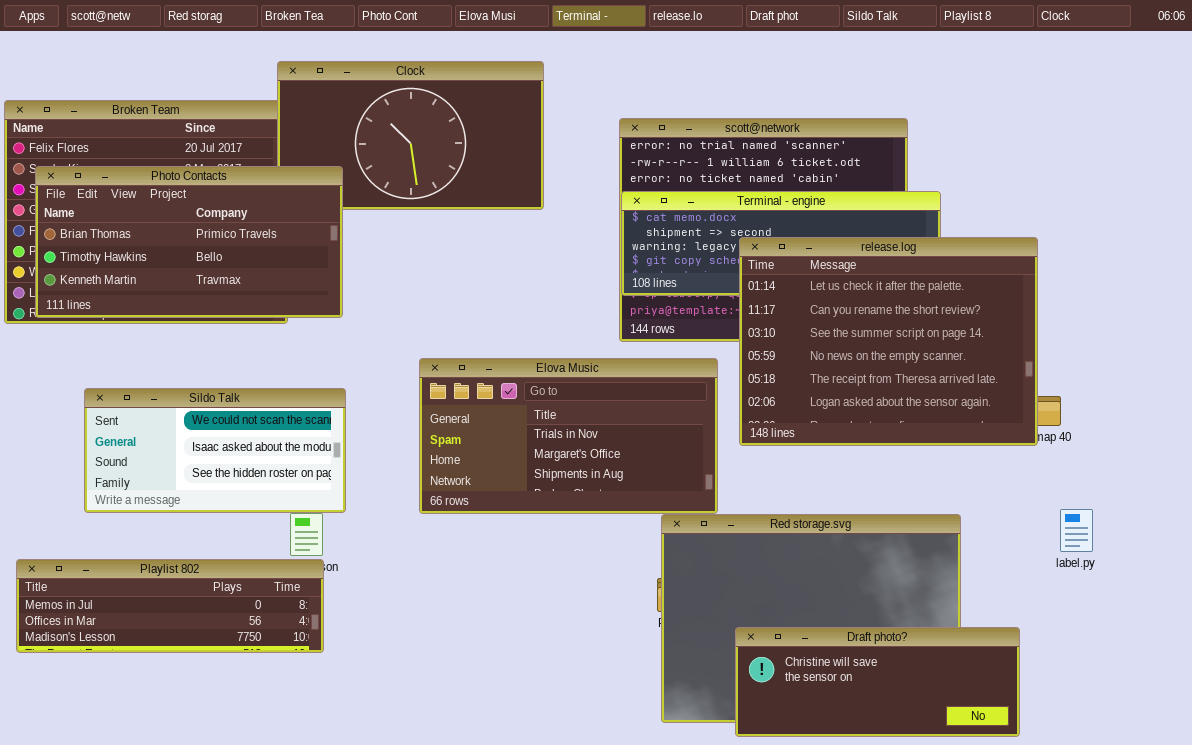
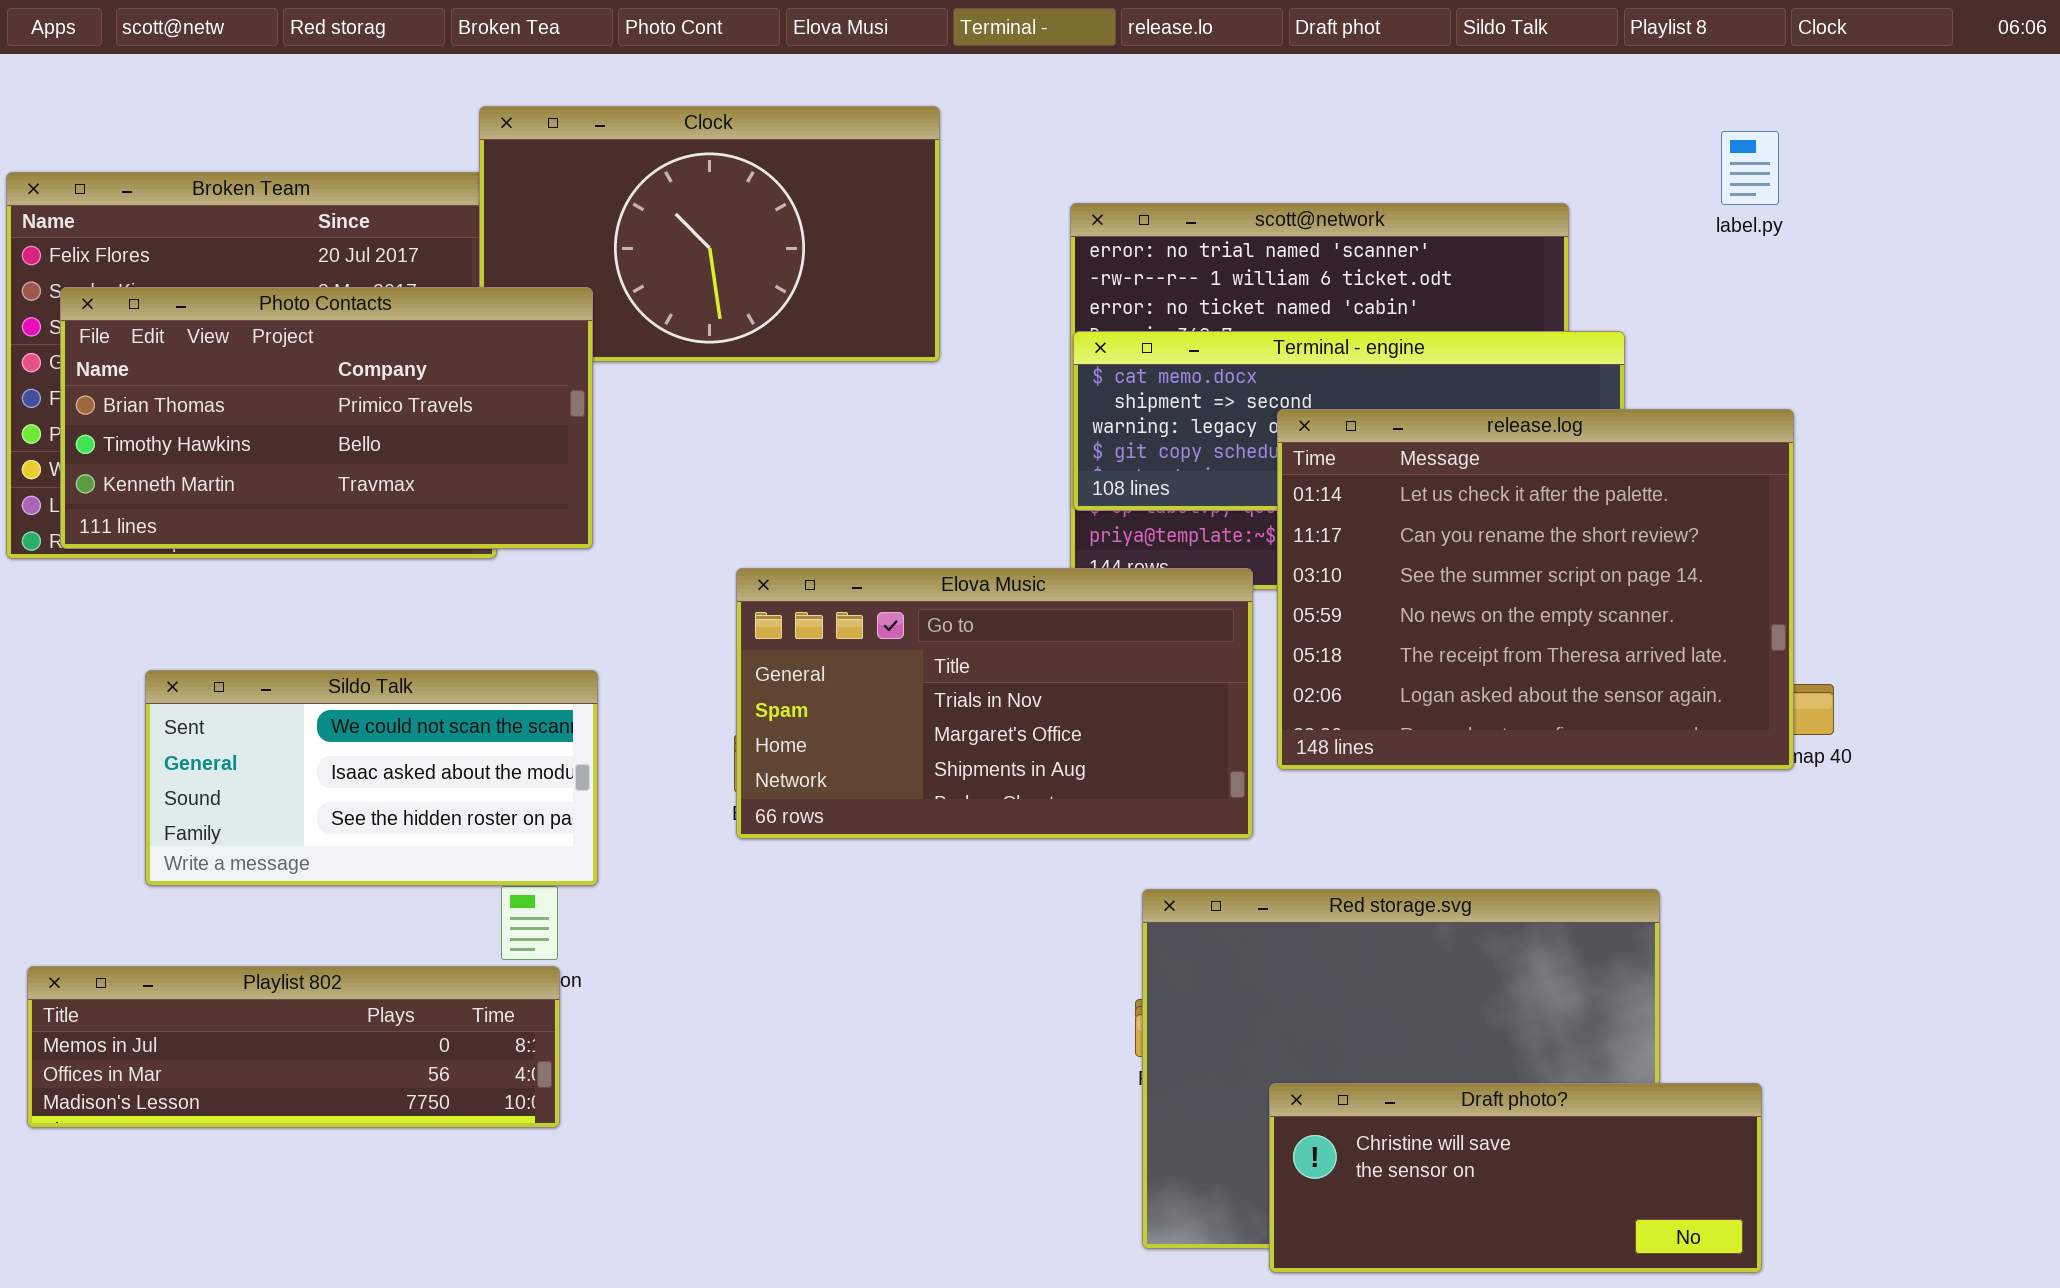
Elova Music: [419,358,718,514] -> [736,568,1253,839], moved
label.py: [1060,509,1093,552] -> [1721,131,1779,205], moved

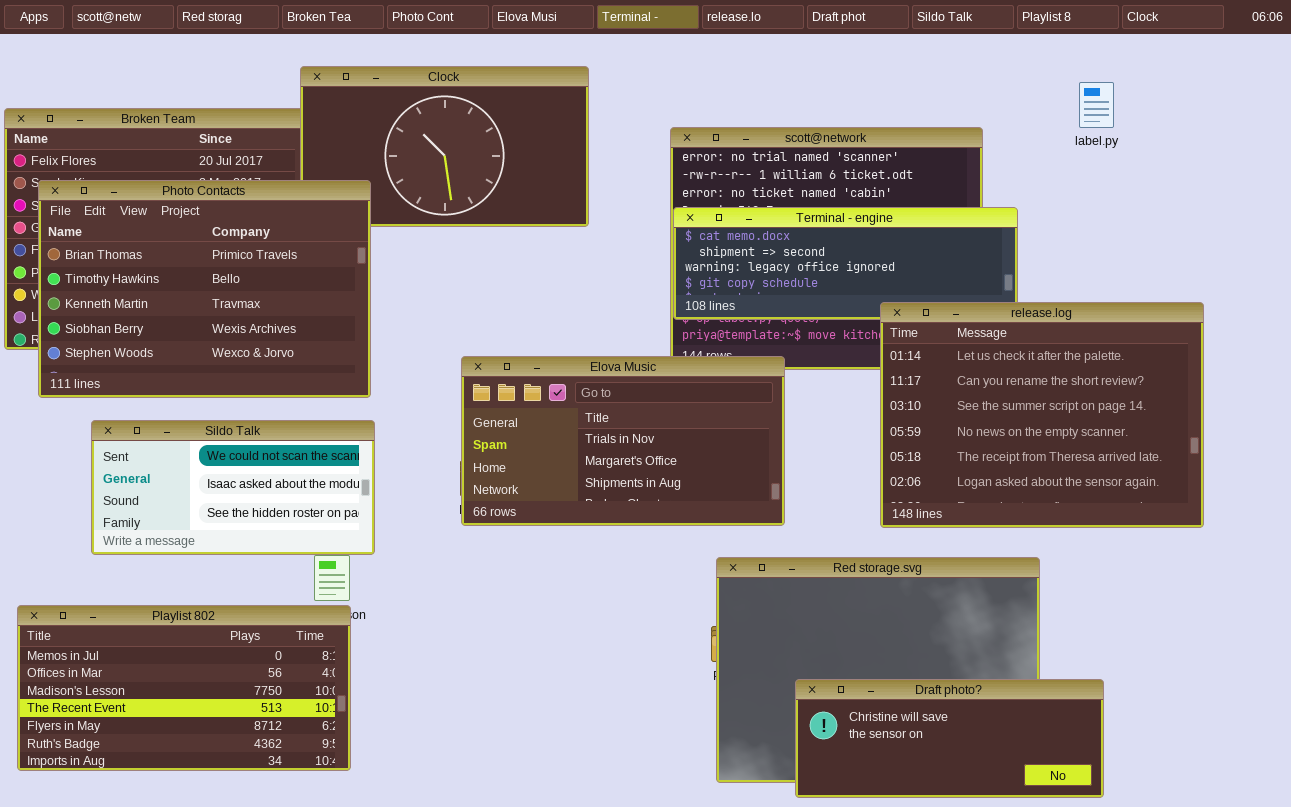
Photo Contacts: [60,287,593,549] -> [38,180,371,398], resized
release.log: [1277,409,1794,770] -> [880,302,1204,528], moved
Playlist 802: [27,966,560,1128] -> [17,605,351,771], resized

